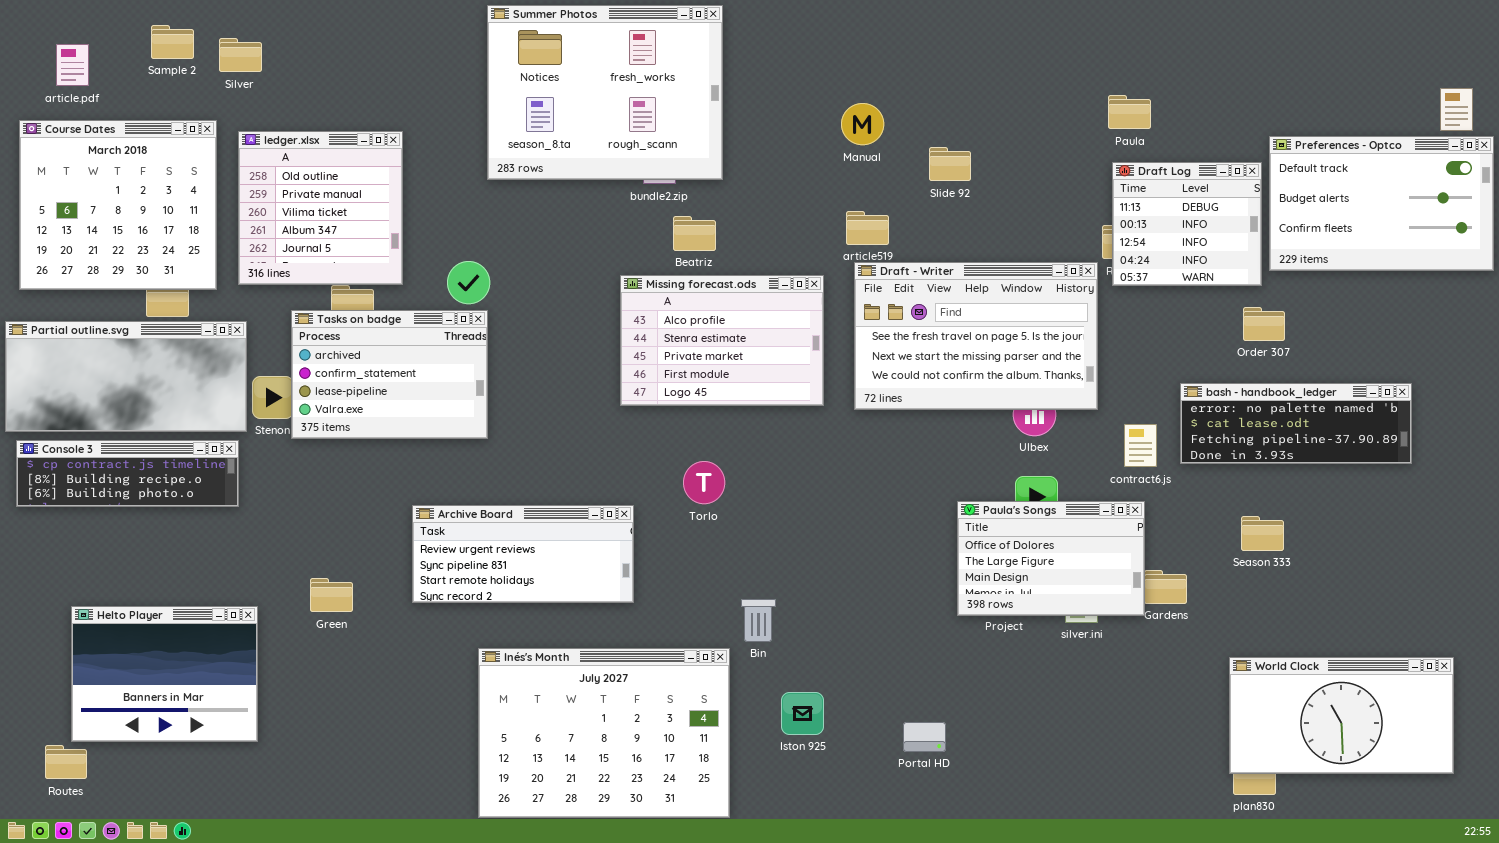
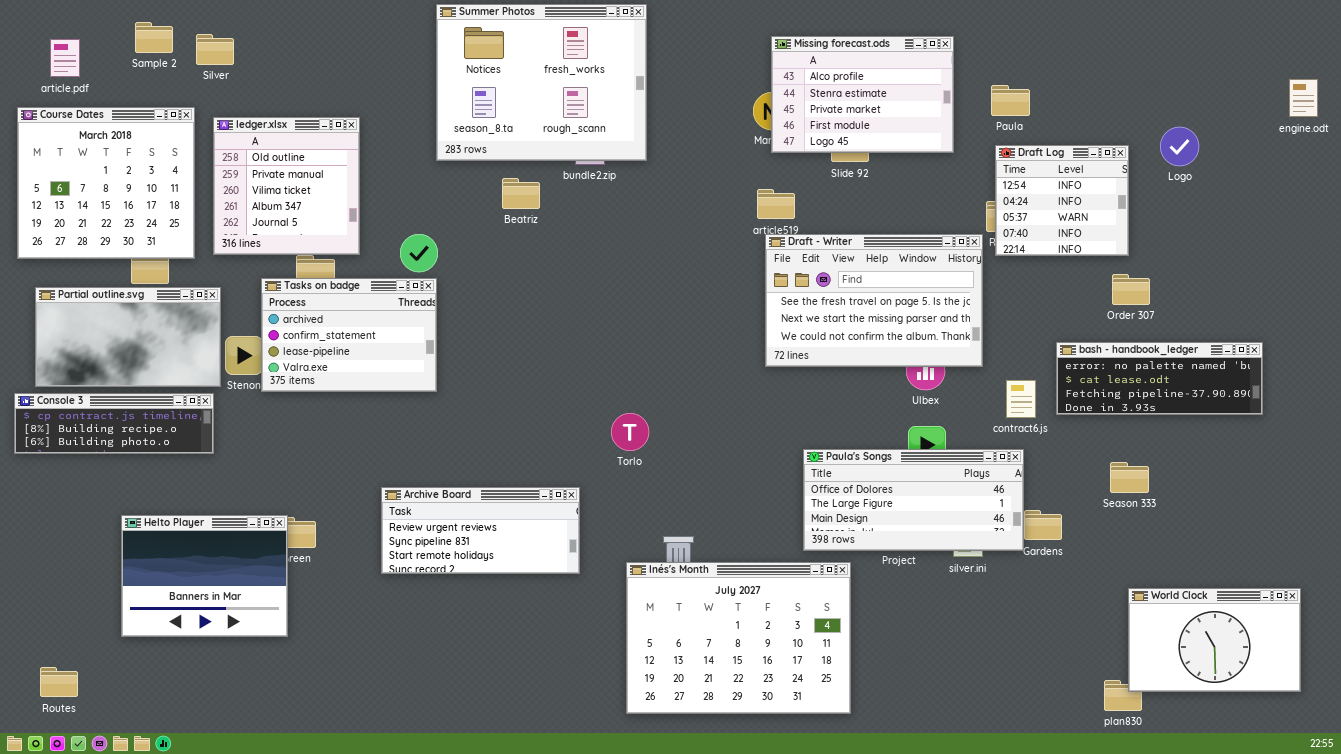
Preferences - Optco: [1269,136,1494,271] -> none, closed
Draft Log: [1112,162,1262,286] -> [995,145,1129,256], scrolled down 2 rows
Beatriz: [673,216,716,251] -> [502,178,540,209], moved
Missing forecast.ods: [620,275,824,406] -> [771,36,954,153], moved
Partial outline.svg: [5,321,247,432] -> [35,287,221,387], resized
Paula's Songs: [957,501,1145,616] -> [803,449,1024,551], resized
Archive Board: [412,505,634,603] -> [381,487,580,574], moved
Helto Player: [71,606,258,742] -> [121,515,288,637], moved
Inés's Month: [478,648,730,818] -> [626,562,851,714], moved
World Clock: [1229,657,1454,774] -> [1128,588,1301,692], resized

